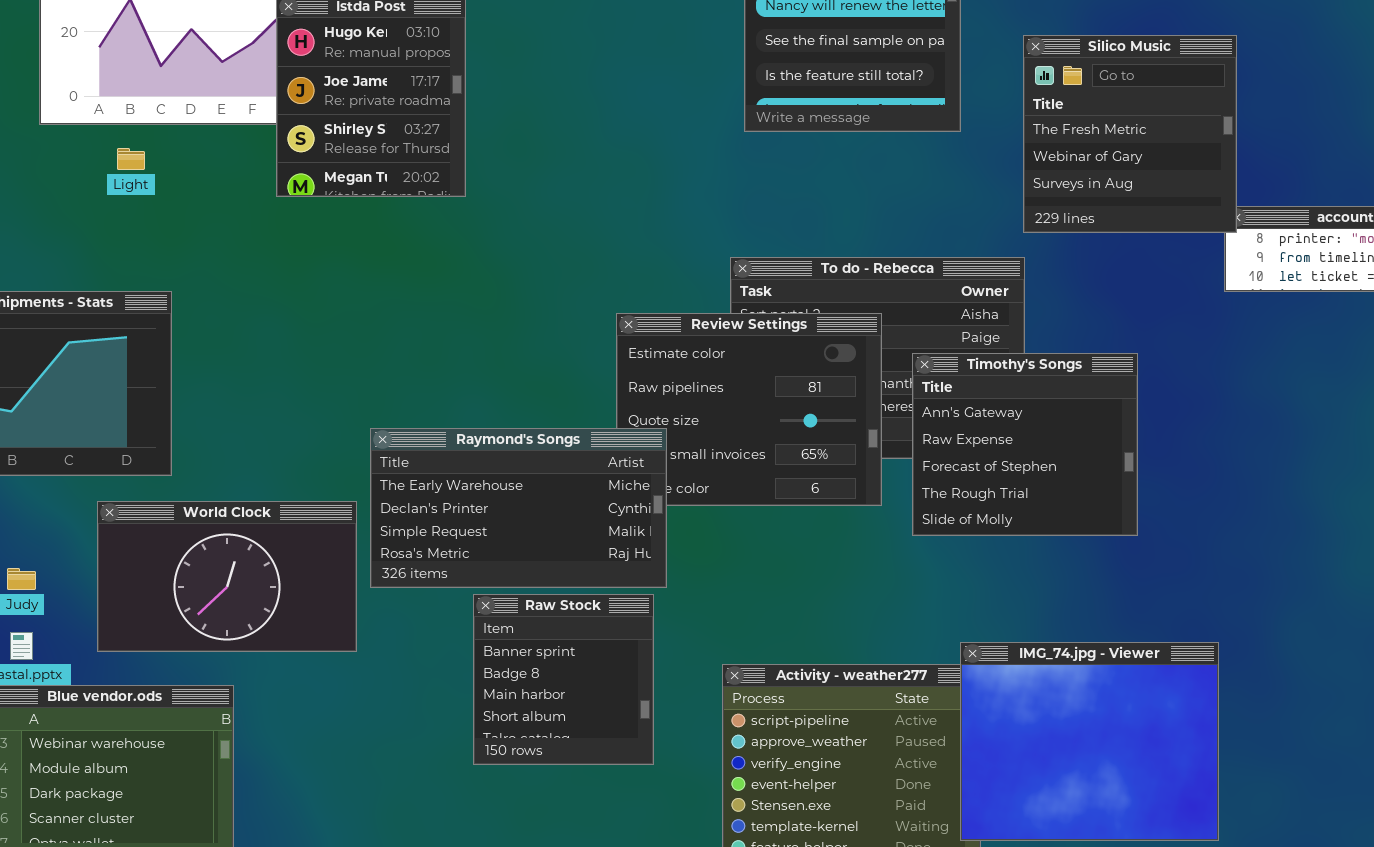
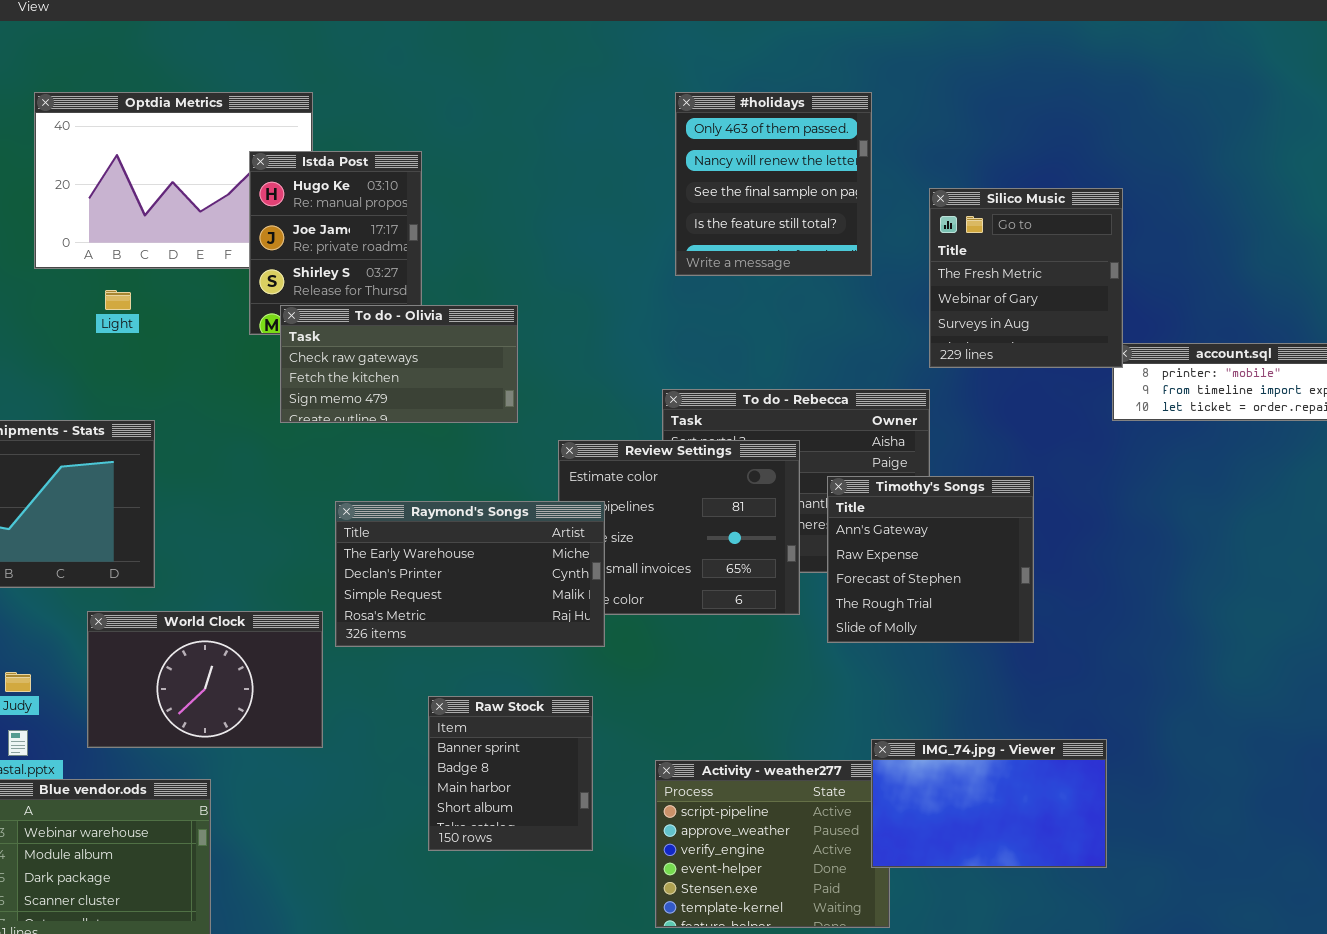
To do - Olivia: none -> [280,305,518,423], opened
Raymond's Songs: [370,428,667,588] -> [335,501,605,647], moved
IMG_74.jpg - Viewer: [960,642,1219,841] -> [871,739,1107,868], resized

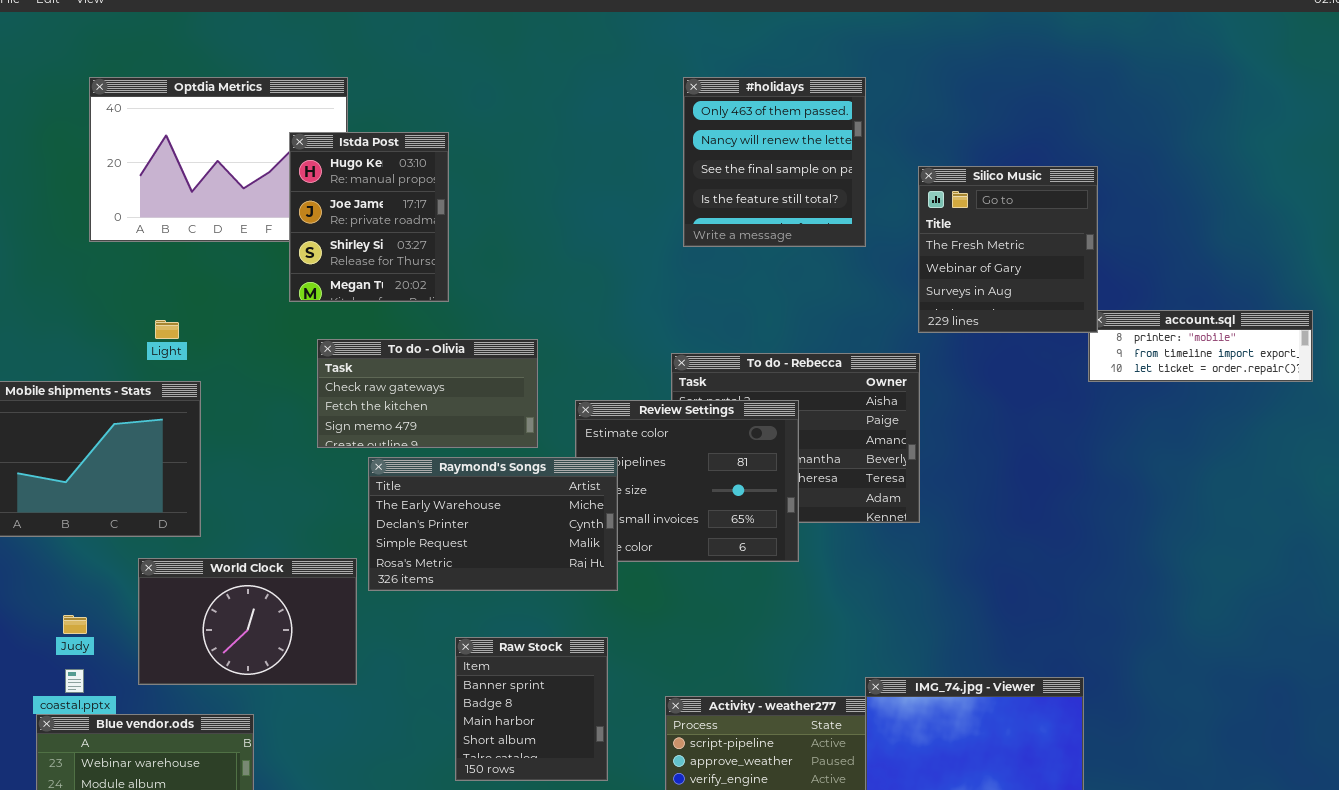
Light: [105,290,131,310] -> [155,320,179,339], moved
To do - Olivia: [280,305,518,423] -> [317,339,538,448], moved
Timothy's Songs: [827,476,1034,643] -> none, closed

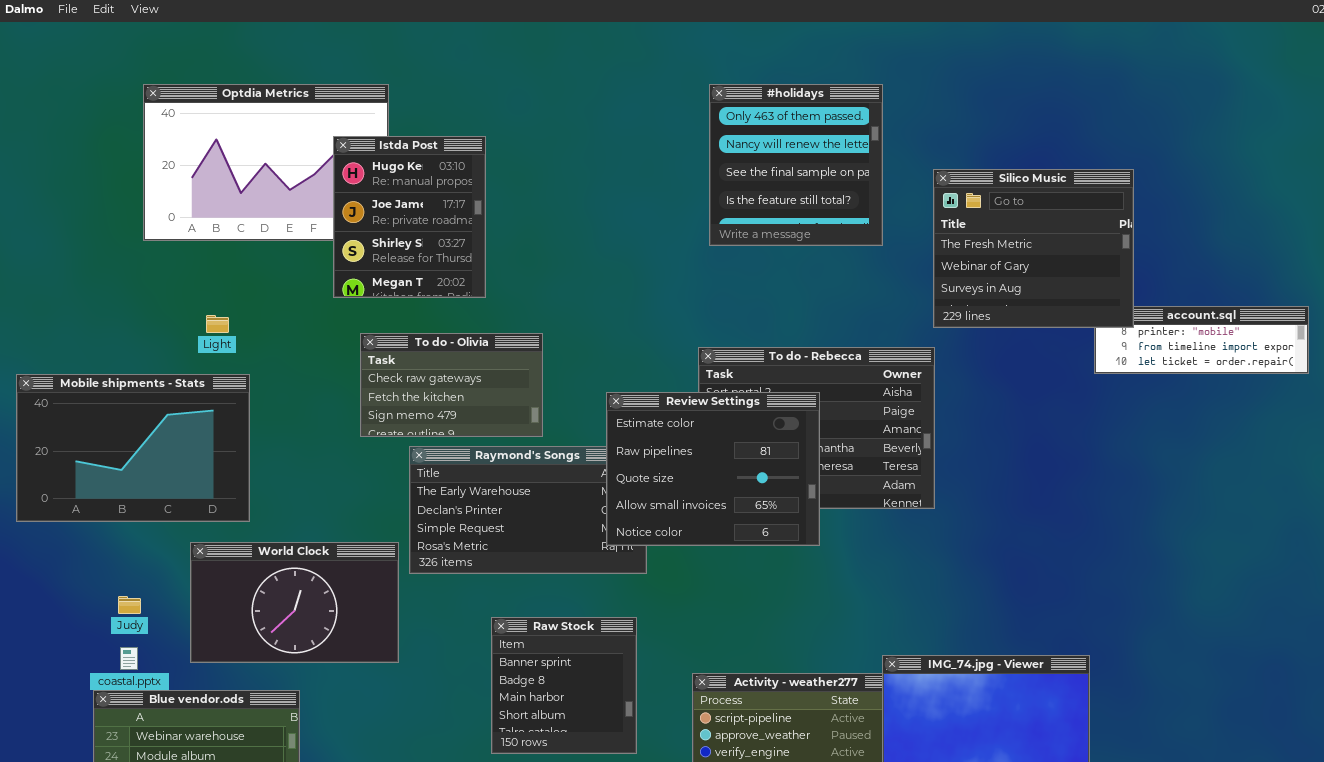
Silico Music: [918,166,1098,333] -> [933,169,1134,328], resized
To do - Olivia: [317,339,538,448] -> [360,333,543,437], resized
Review Settings: [575,400,799,562] -> [606,392,820,546], raised

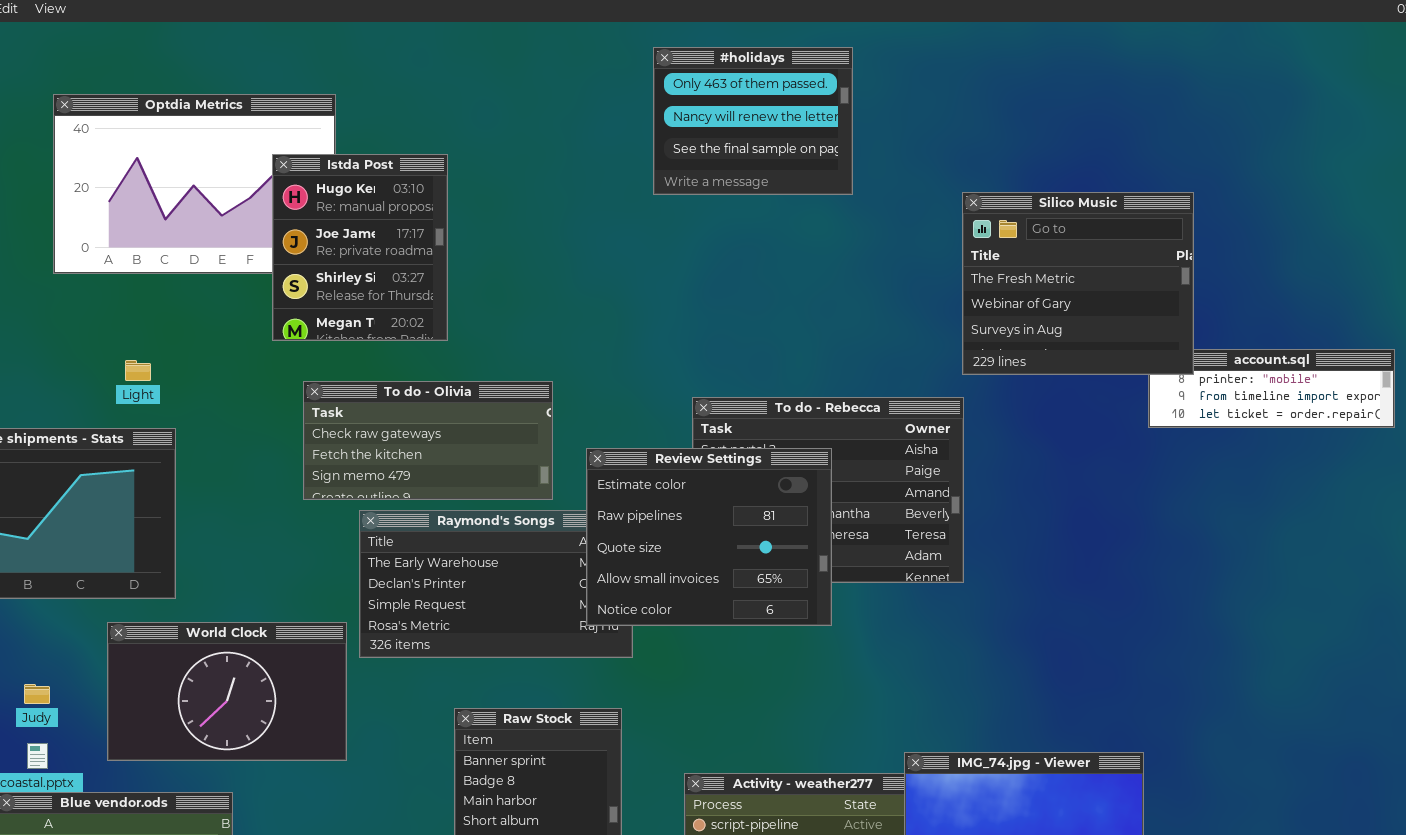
#holidays: [709,84,883,246] -> [653,47,853,195], moved, resized
To do - Olivia: [360,333,543,437] -> [303,381,553,500], resized

